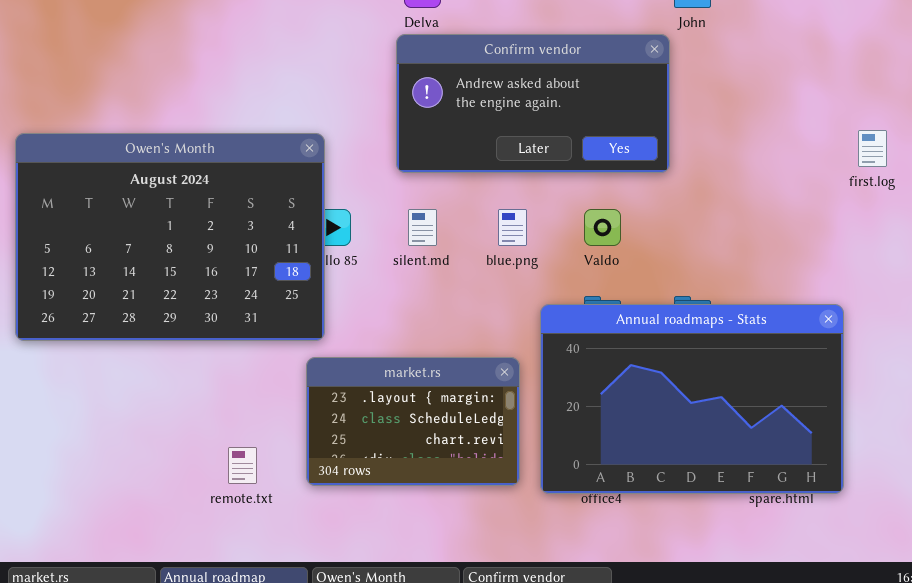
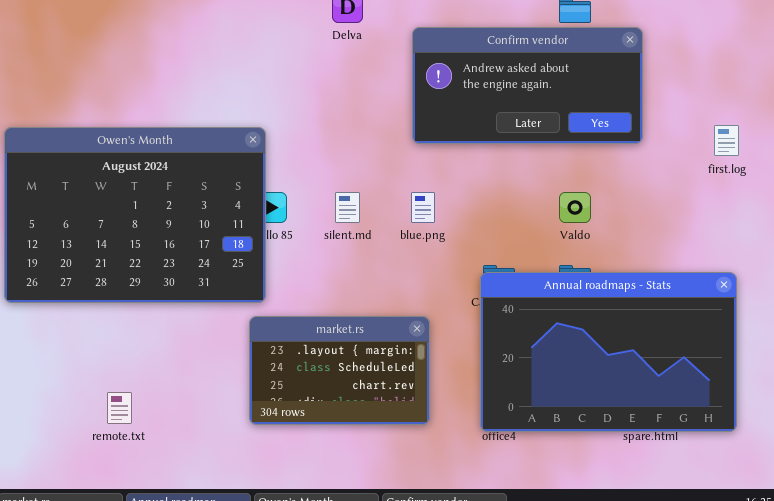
Confirm vendor: [396,34,670,173] -> [412,27,643,144], moved
Valdo: [584,209,621,246] -> [559,192,591,223], moved
Annual roadmaps - Stats: [540,304,844,494] -> [480,272,737,432], moved
remote.txt: [228,447,257,484] -> [107,392,132,424], moved

